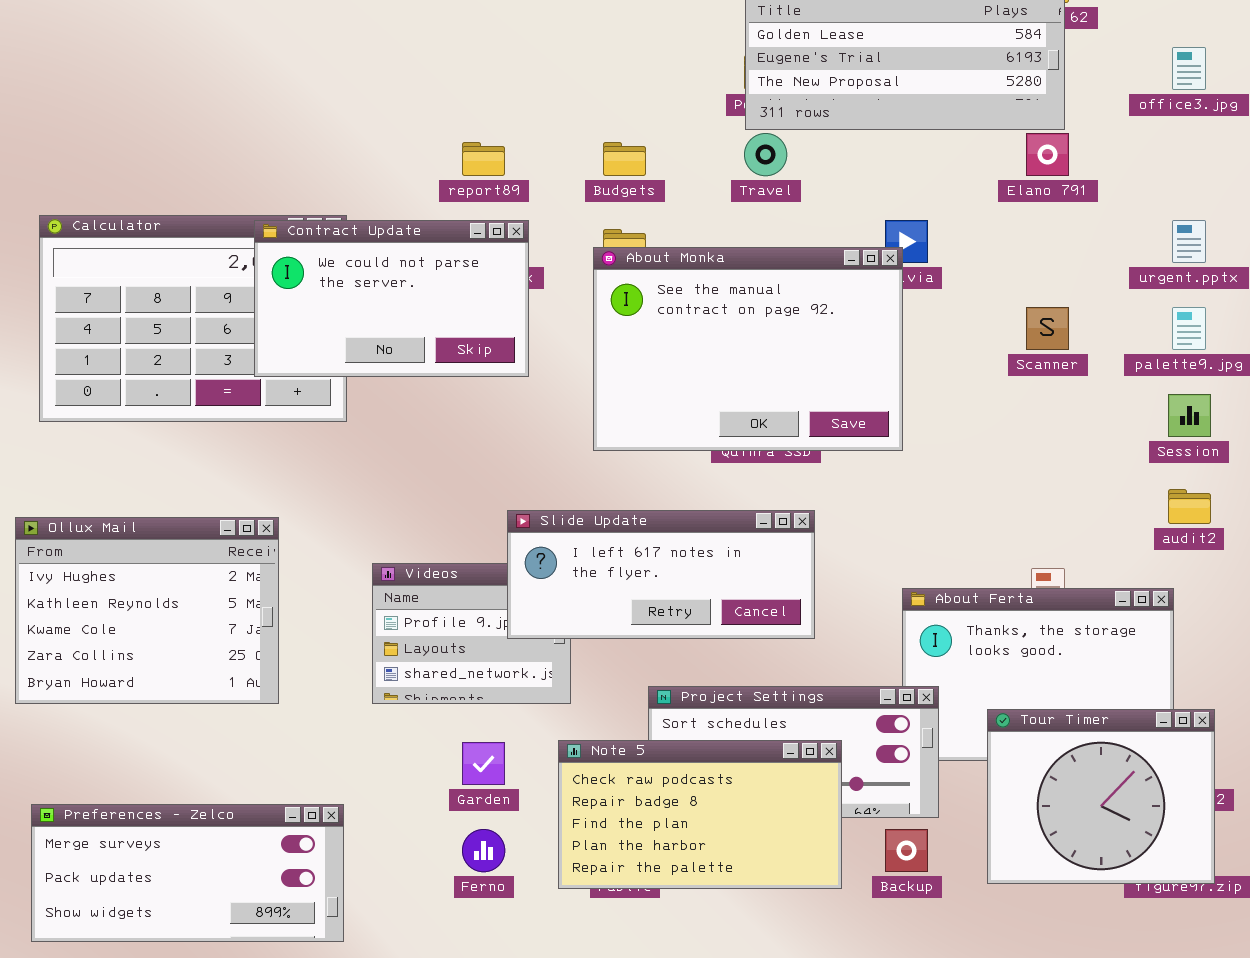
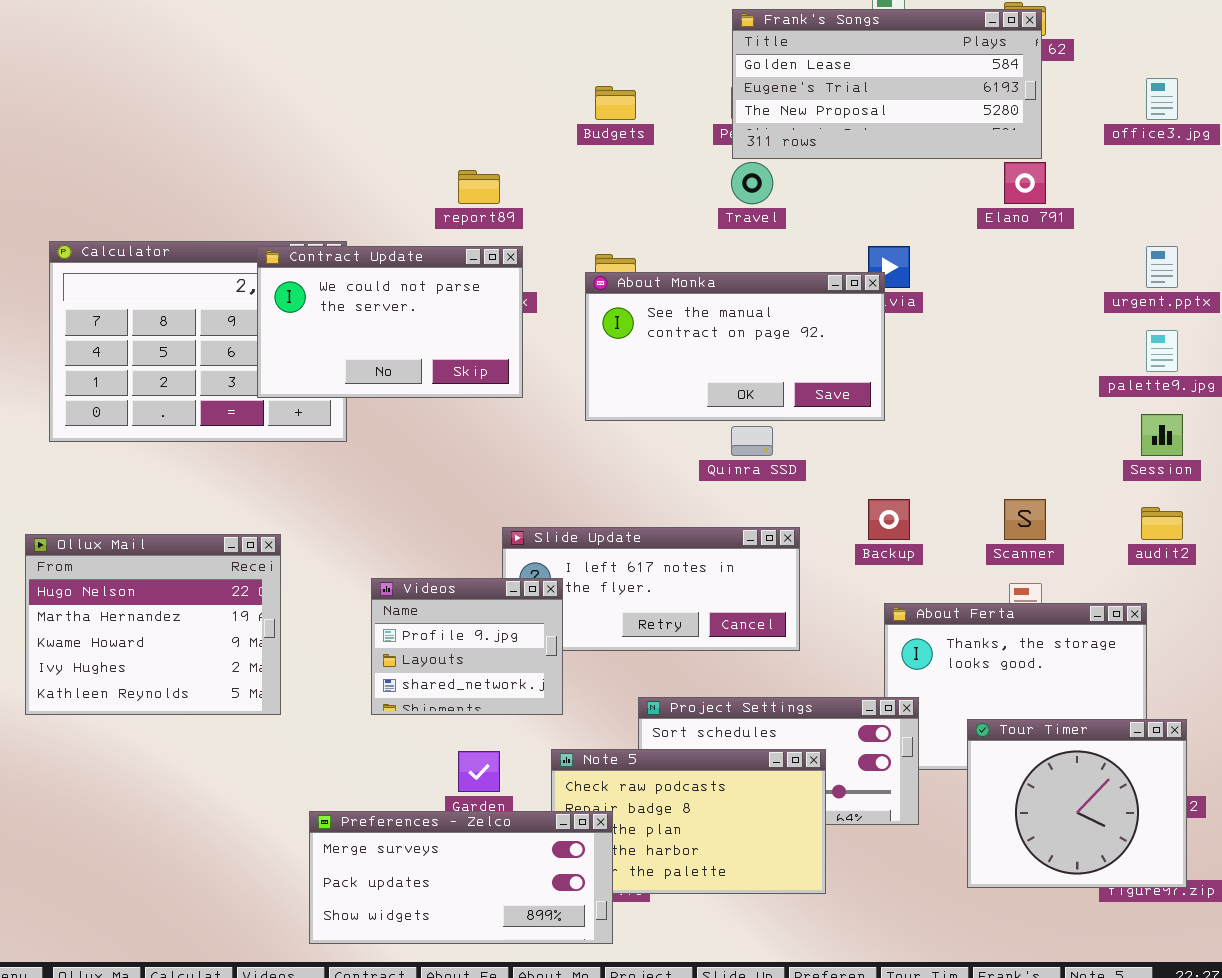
Budgets: [603,142,646,176] -> [595,86,636,120], moved
About Monka: [593,247,903,451] -> [585,272,885,421], resized
Scanner: [1026,307,1069,350] -> [1004,499,1046,540], moved
Ollux Mail: [15,517,279,704] -> [25,534,281,715], scrolled up 3 rows
Videos: [372,563,571,704] -> [371,578,563,715], raised
Preferences - Zelco: [31,804,344,942] -> [309,811,613,944], moved
Backup: [885,829,928,872] -> [868,499,910,540], moved

